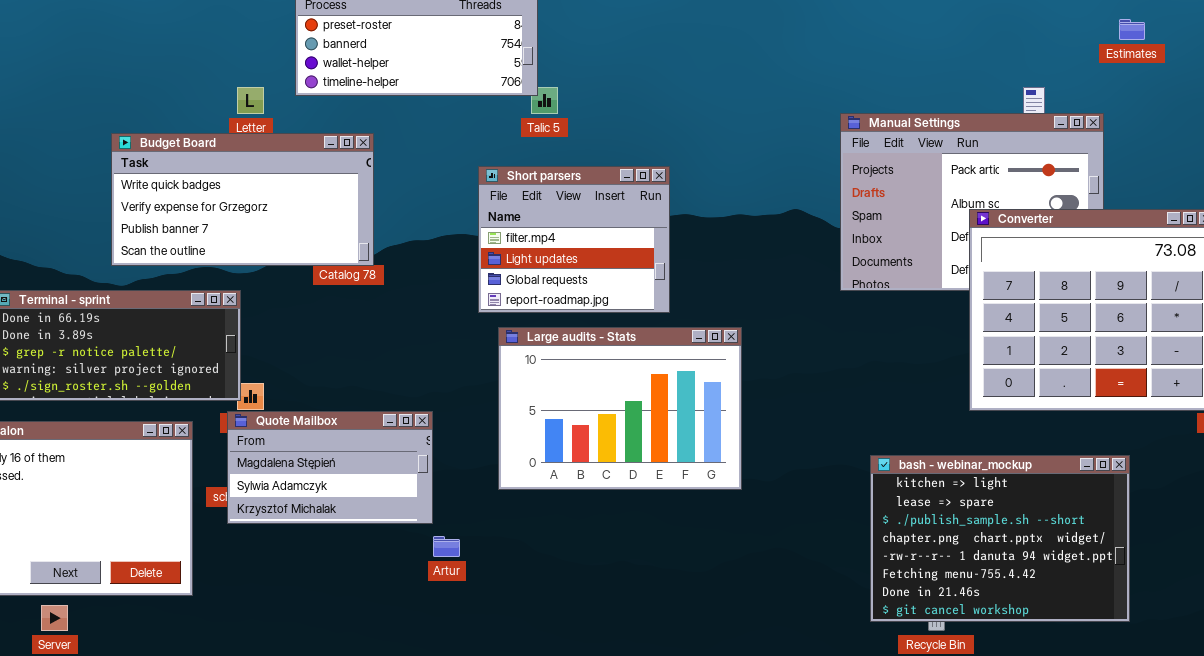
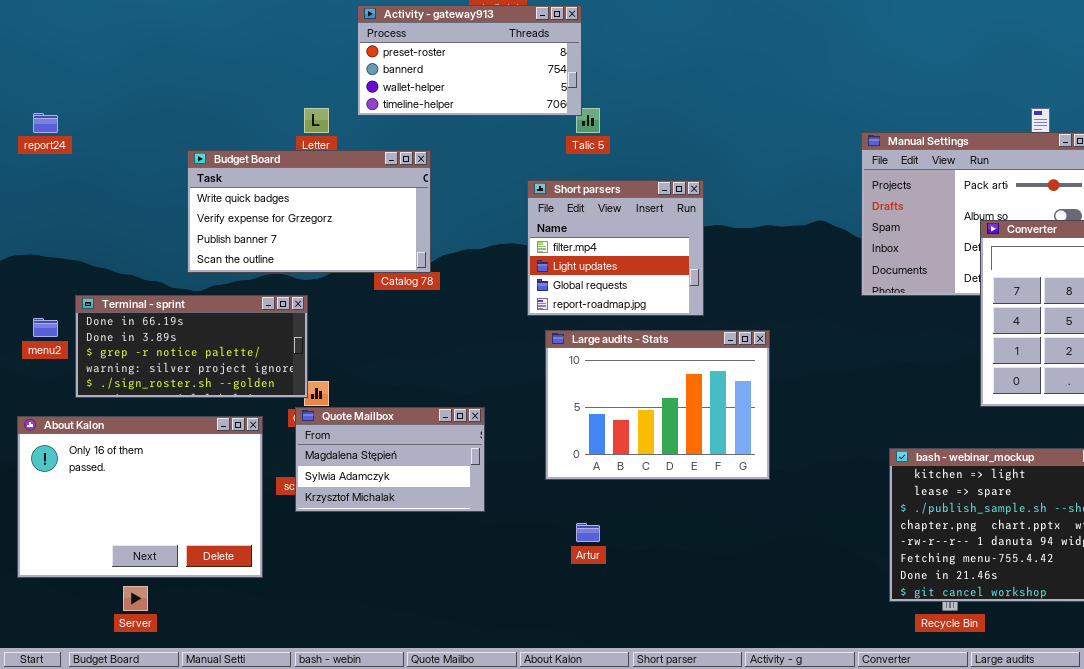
Artur: [433,536,460,557] -> [576,523,600,542], moved

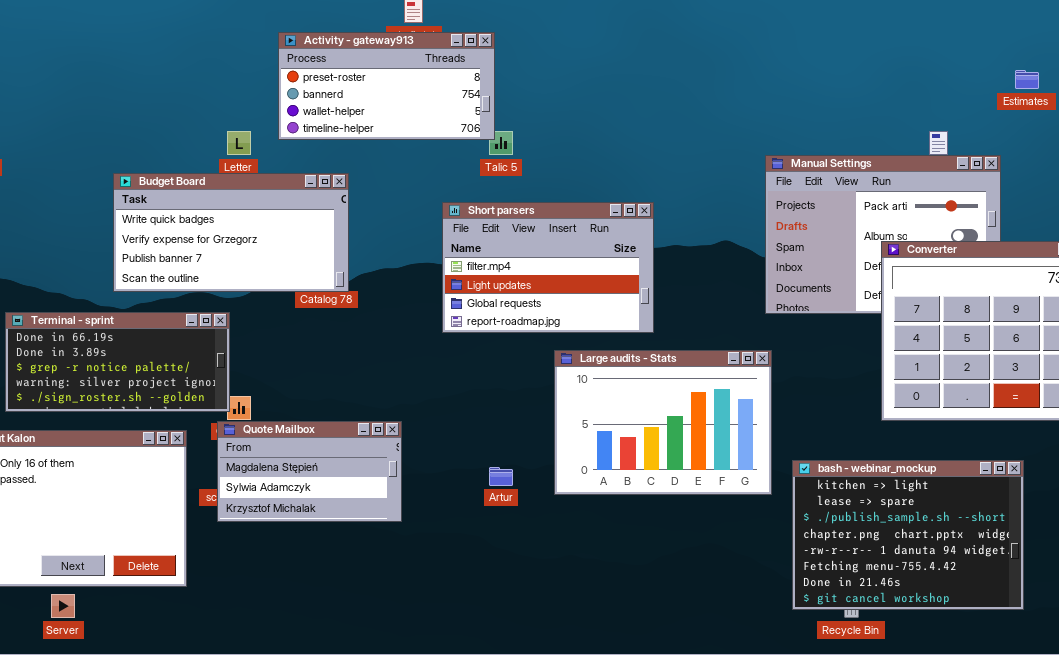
Short parsers: [527,180,704,316] -> [442,202,654,333], resized
Large audits - Stats: [545,330,770,480] -> [554,350,772,495], moved
Artur: [576,523,600,542] -> [489,467,513,486], moved

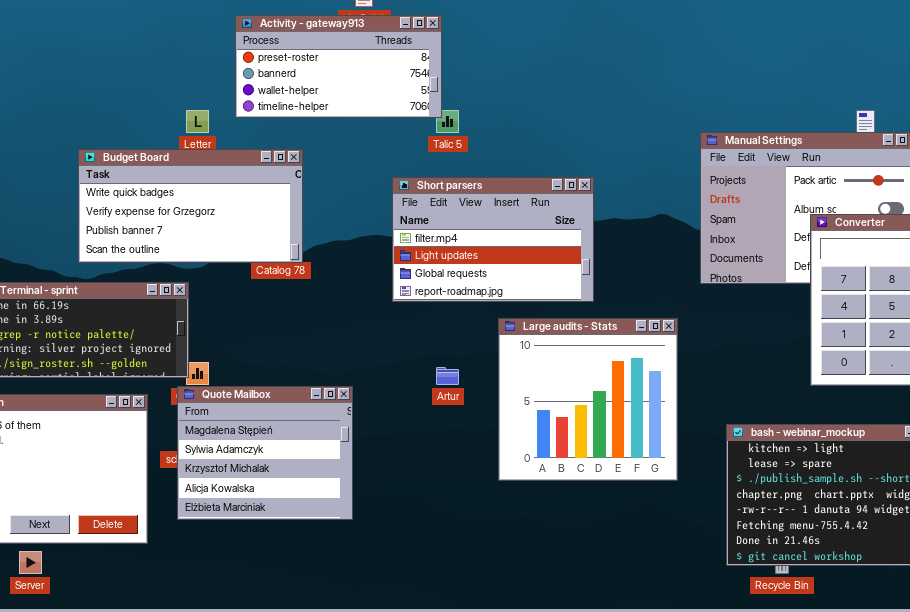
Large audits - Stats: [554,350,772,495] -> [498,318,678,481], resized
Quote Mailbox: [217,421,402,522] -> [177,386,353,520], resized
Artur: [489,467,513,486] -> [436,367,459,385], moved

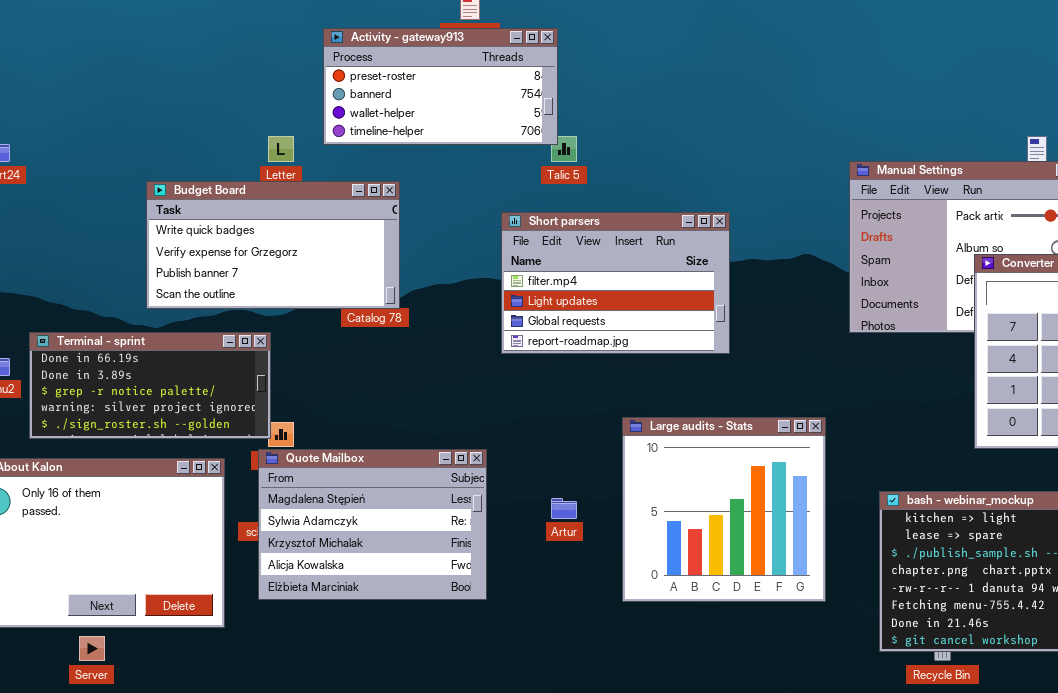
Large audits - Stats: [498,318,678,481] -> [622,417,826,602], moved
Artur: [436,367,459,385] -> [551,498,577,519], moved
Quote Mailbox: [177,386,353,520] -> [258,449,487,600], resized

